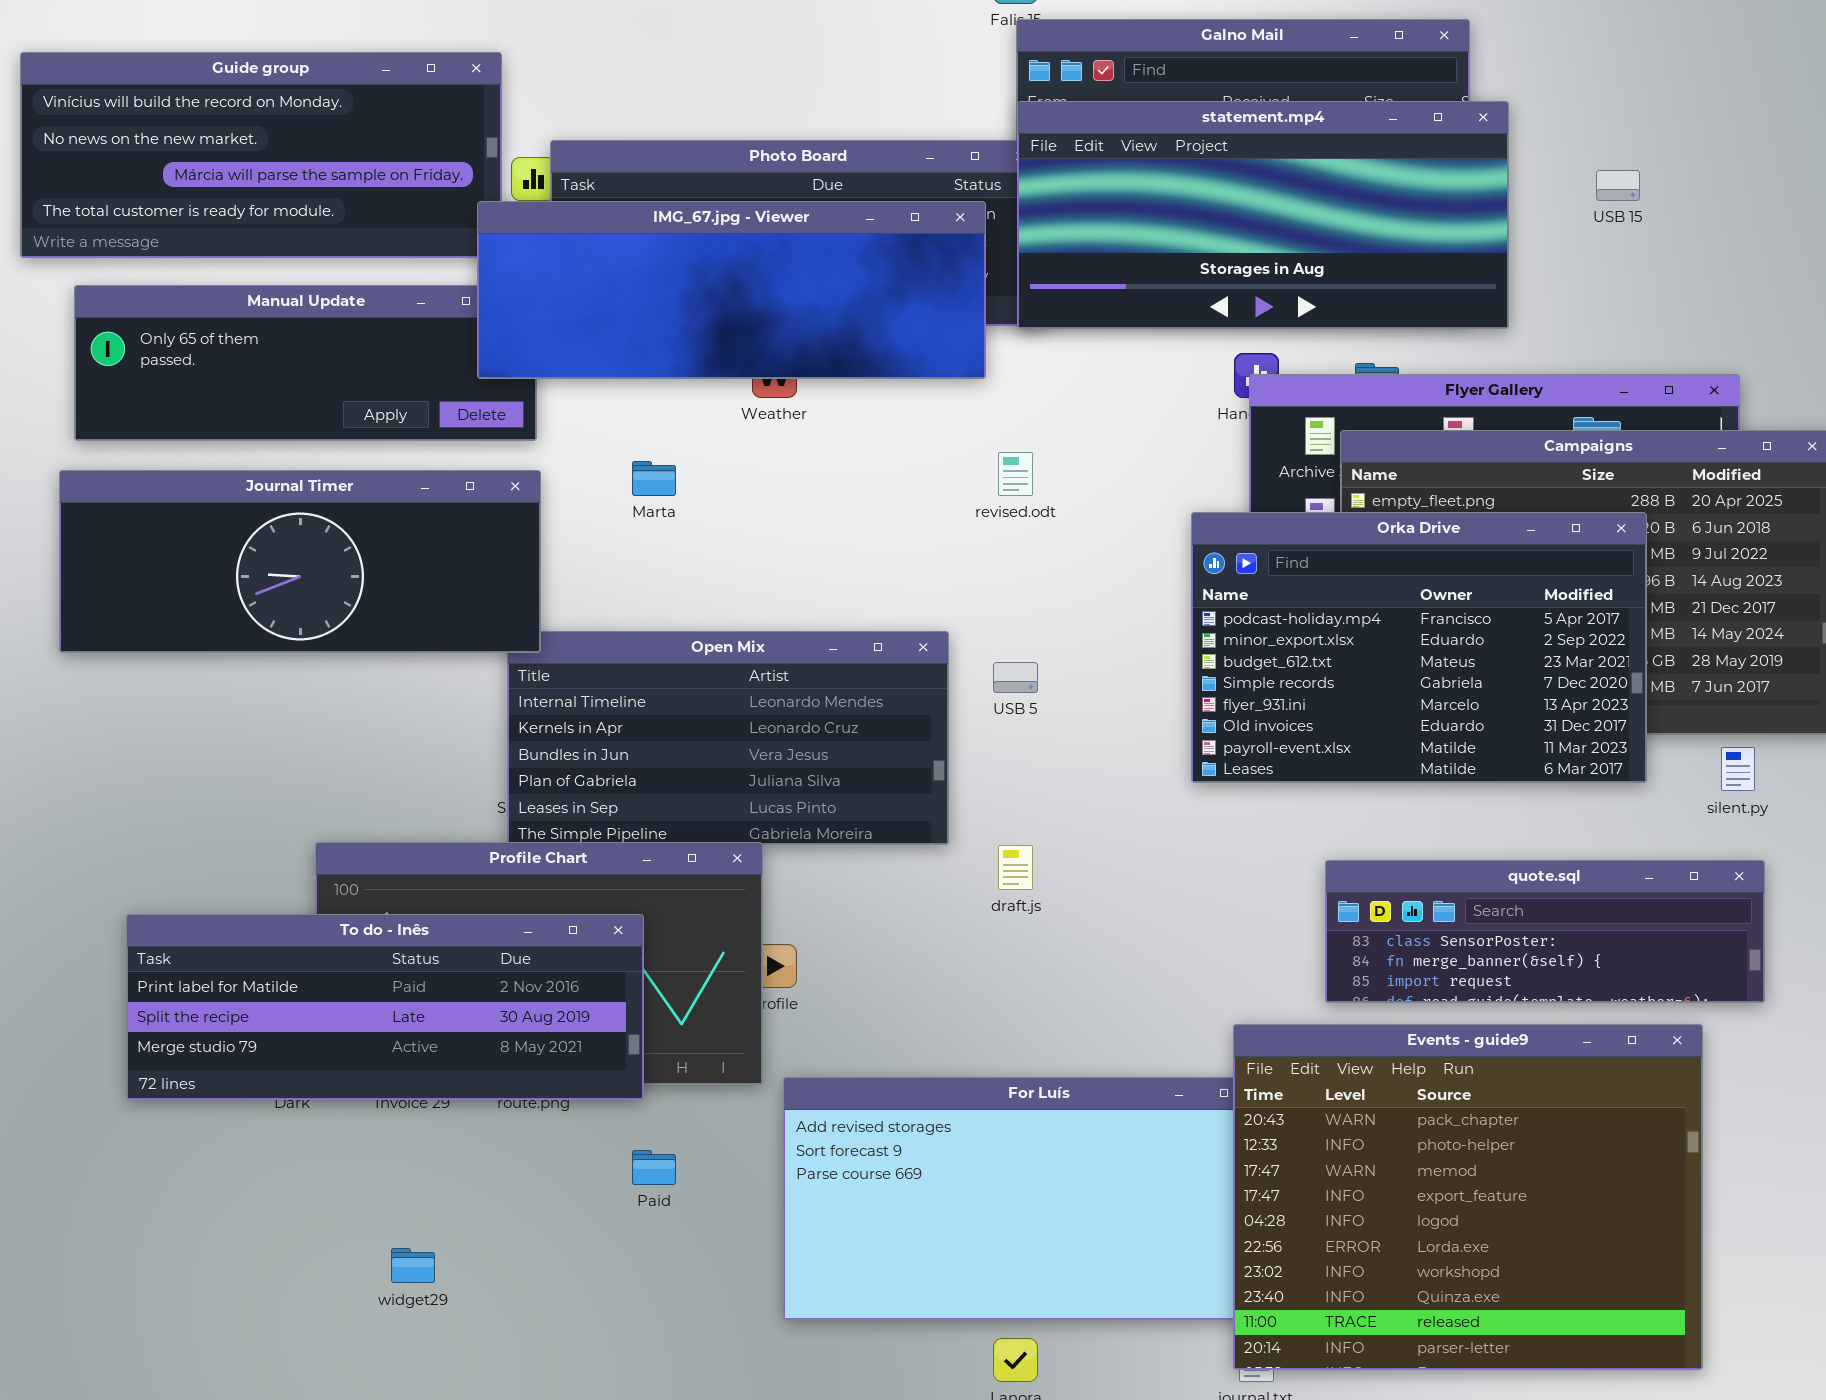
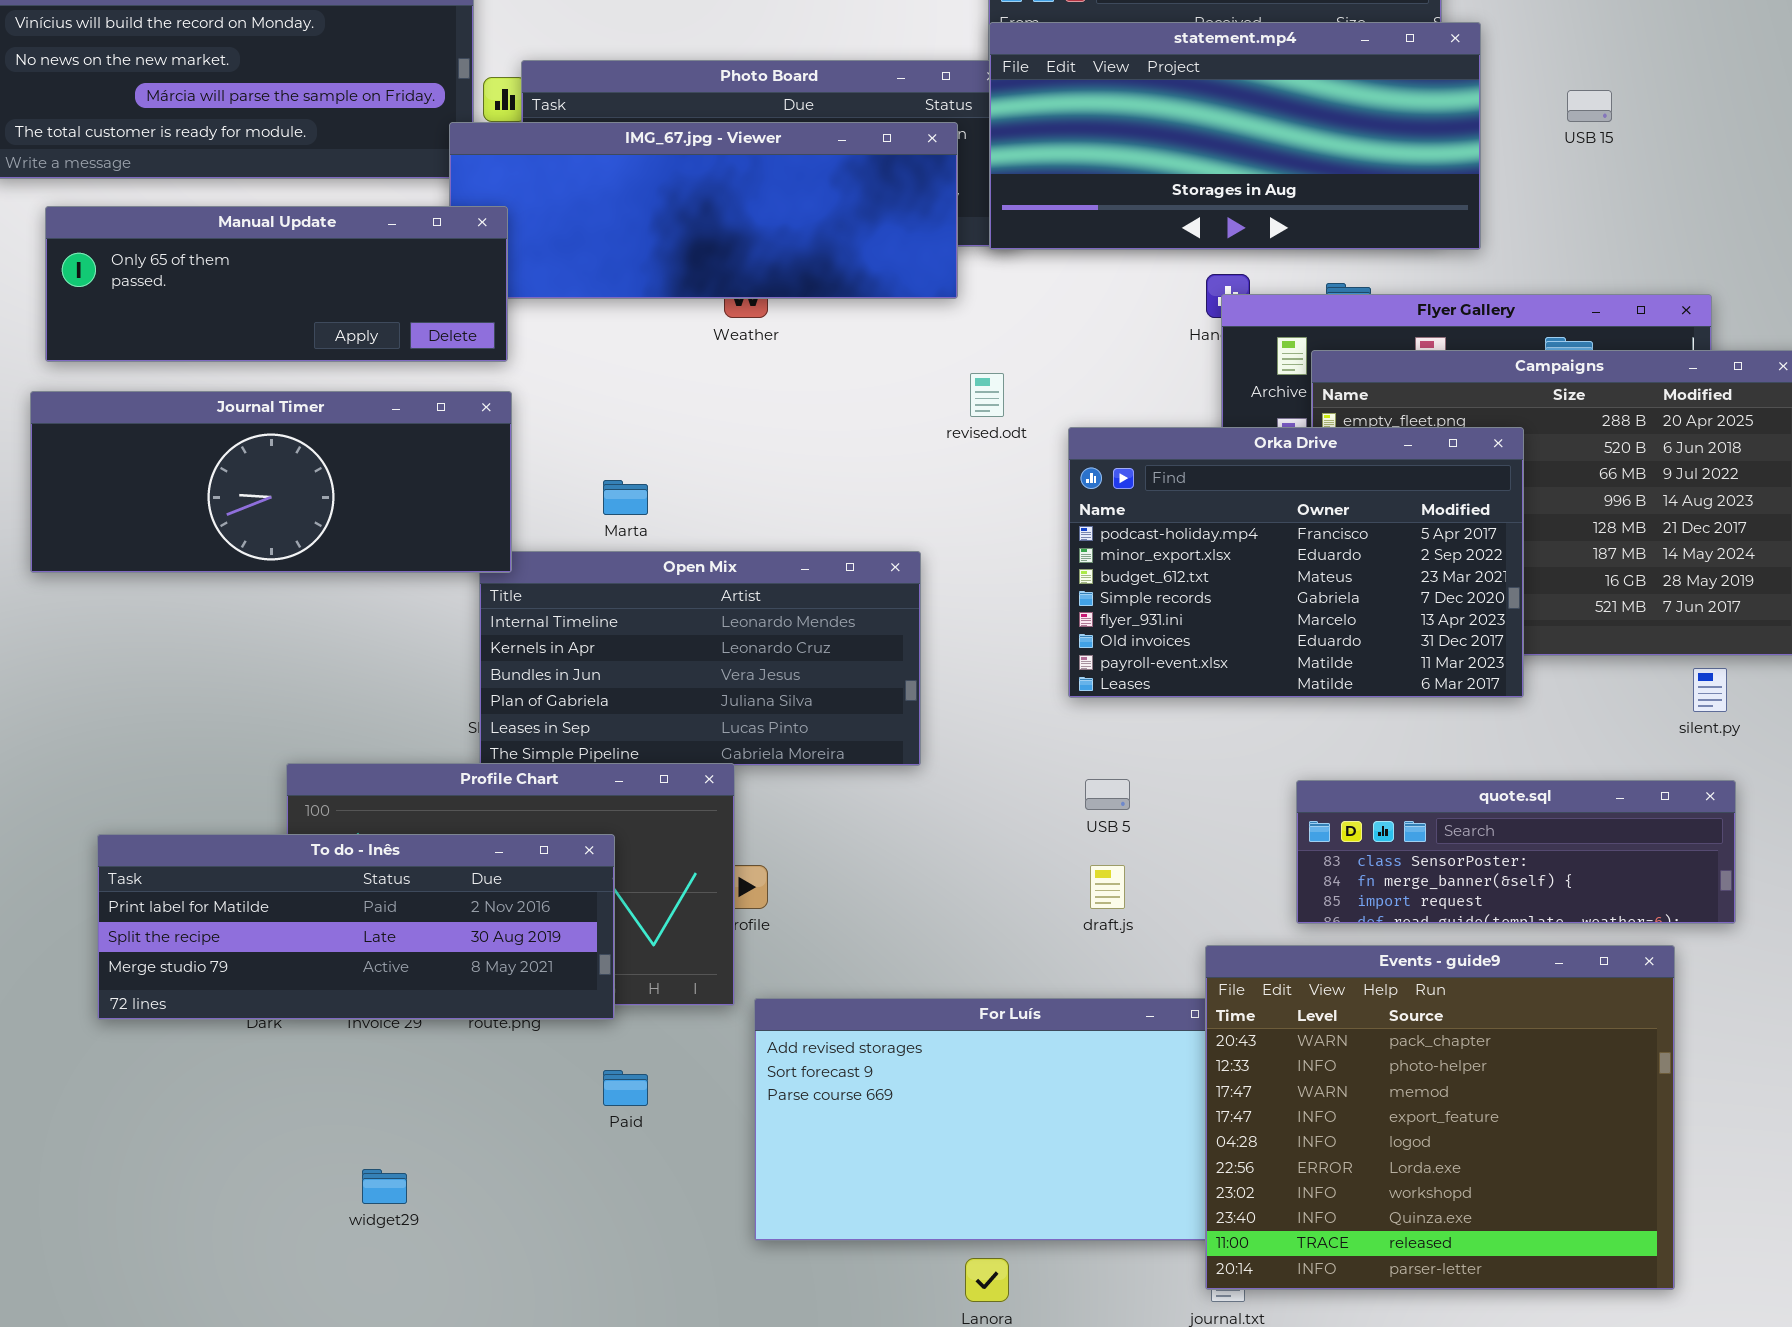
Manual Update: [74,285,537,441] -> [45,206,508,362], raised
Marta: [632,461,676,496] -> [603,480,648,515], moved
Orka Drive: [1191,512,1647,783] -> [1068,427,1524,698], moved
USB 5: [993,662,1038,693] -> [1085,779,1130,810], moved
draft.js: [998,845,1033,890] -> [1090,865,1125,909], moved

